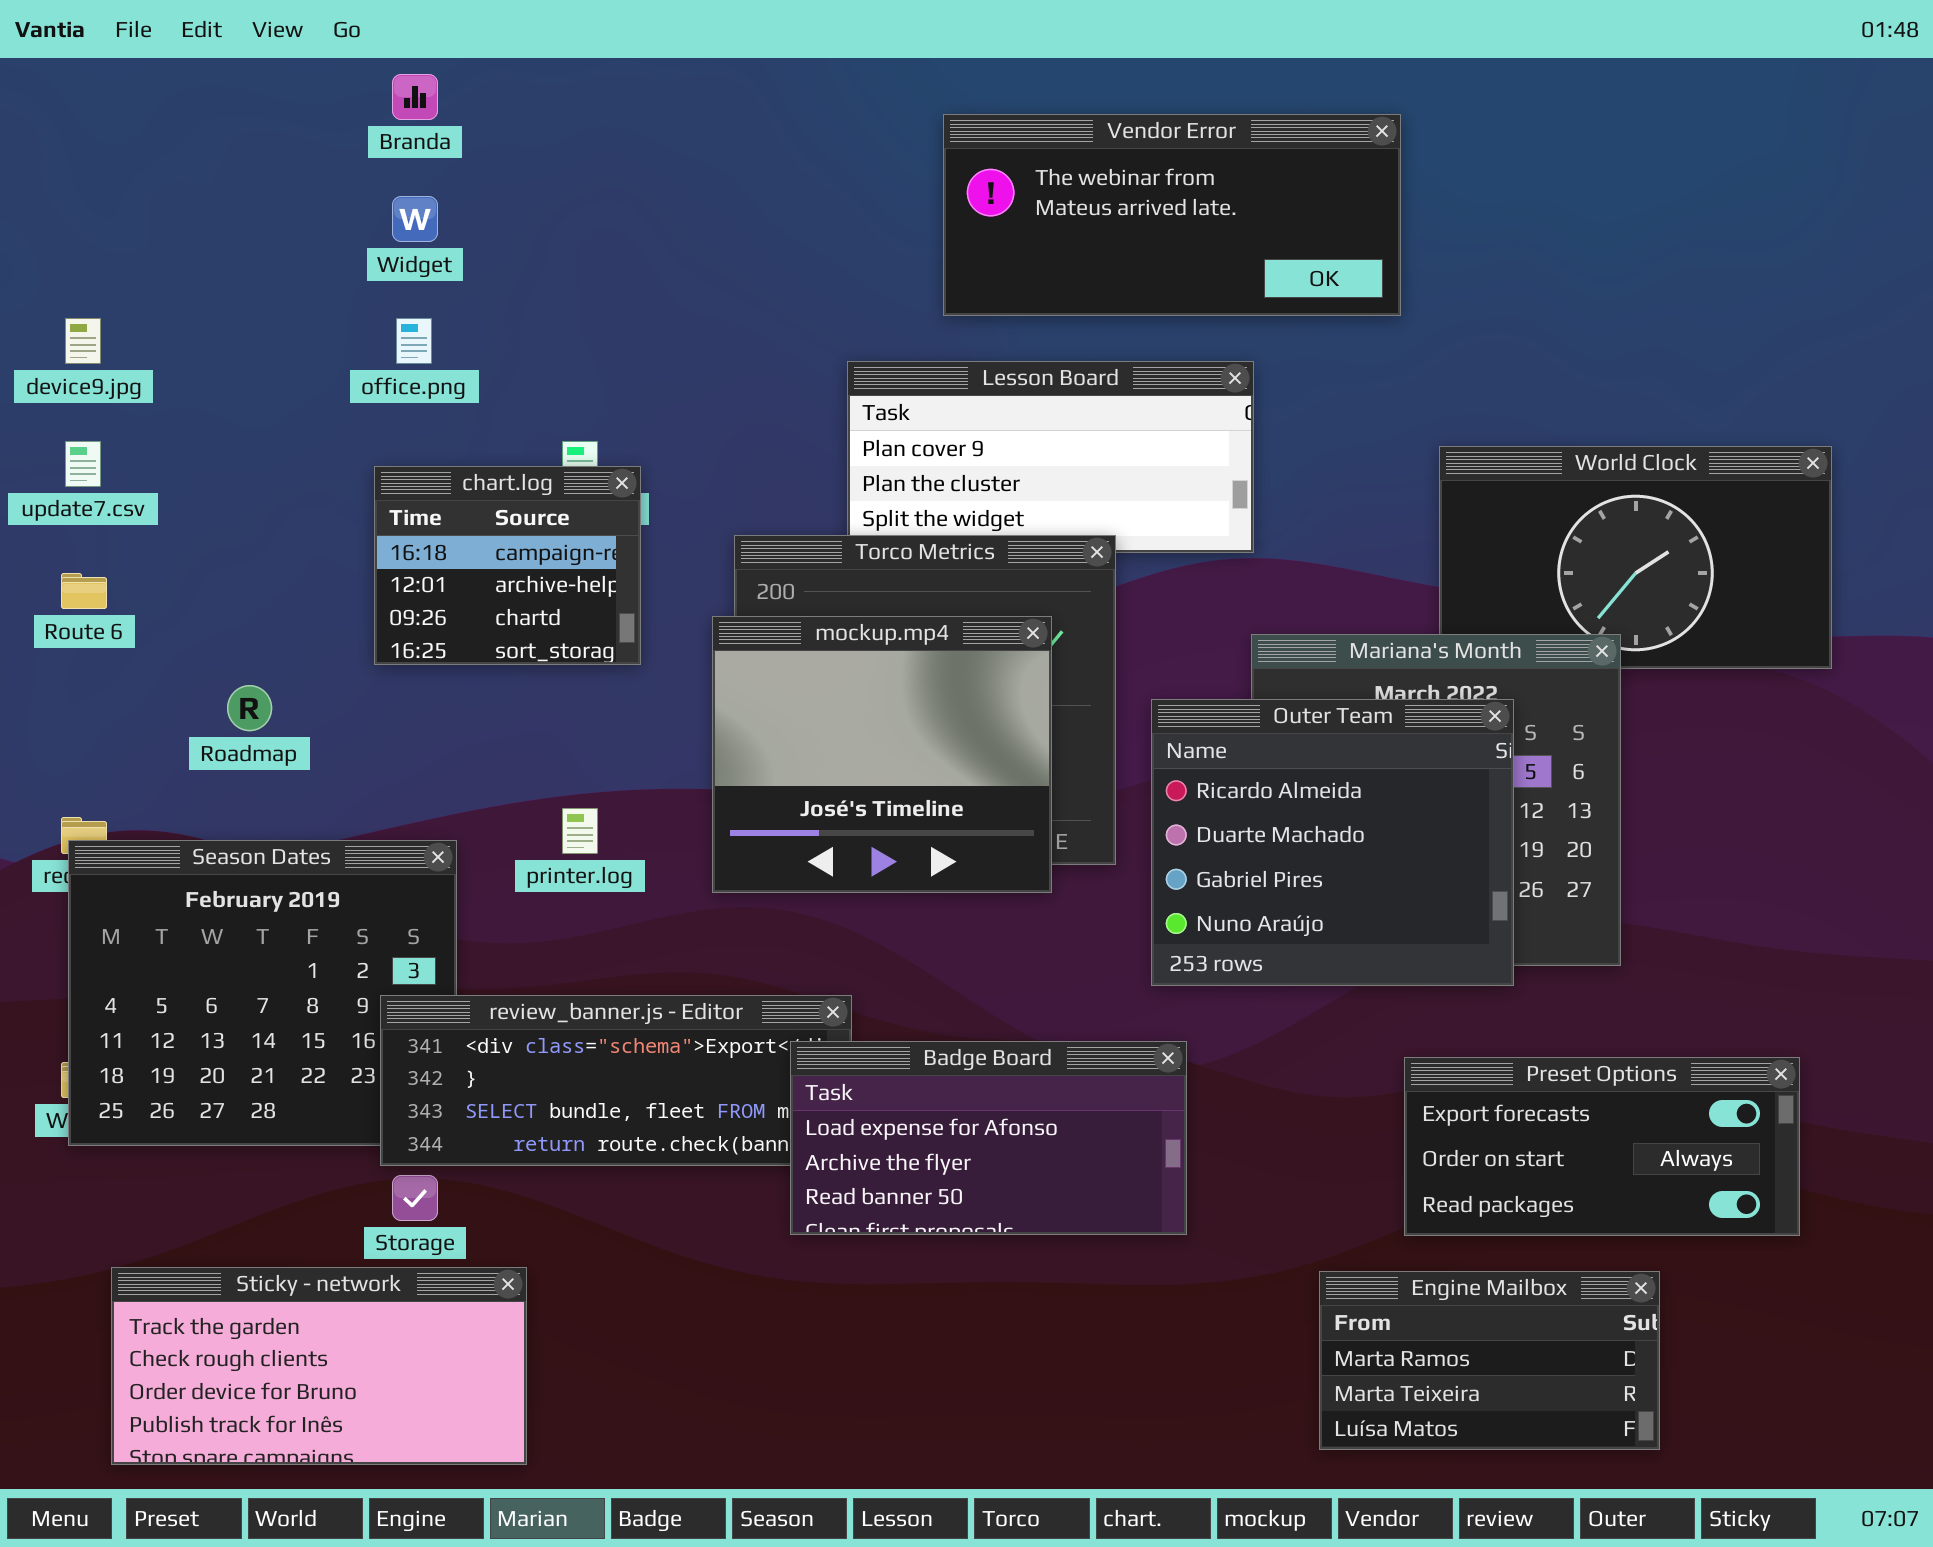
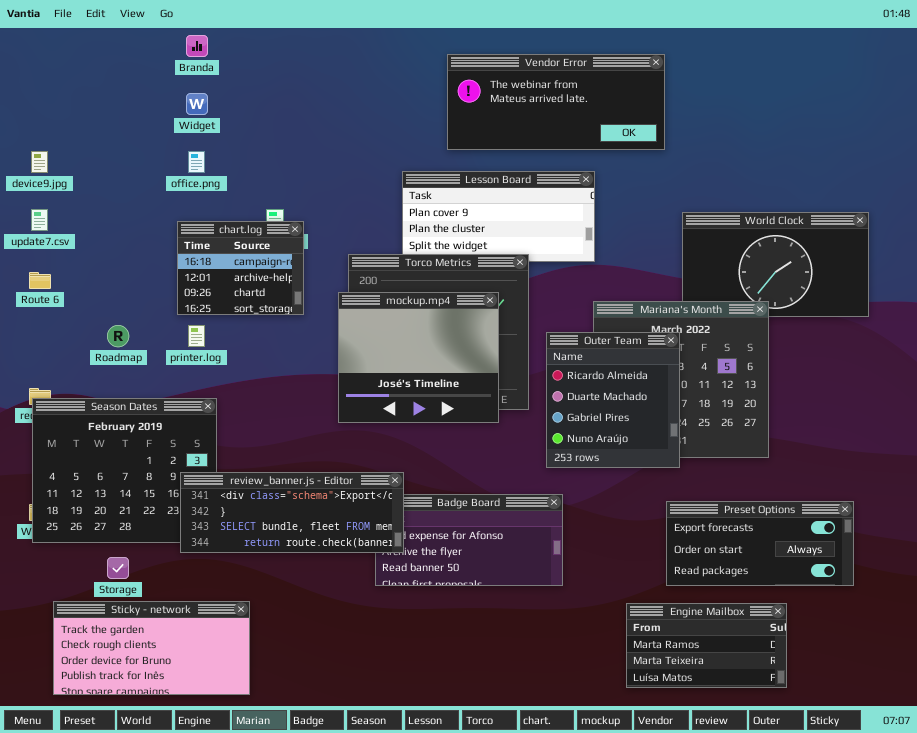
Outer Team: [1151,699,1514,986] -> [546,332,680,468], resized
printer.log: [562,808,598,854] -> [188,325,205,347], moved
review_banner.js - Editor: [380,995,852,1166] -> [180,472,404,553], raised
Storage: [392,1175,438,1221] -> [107,557,129,579], moved

